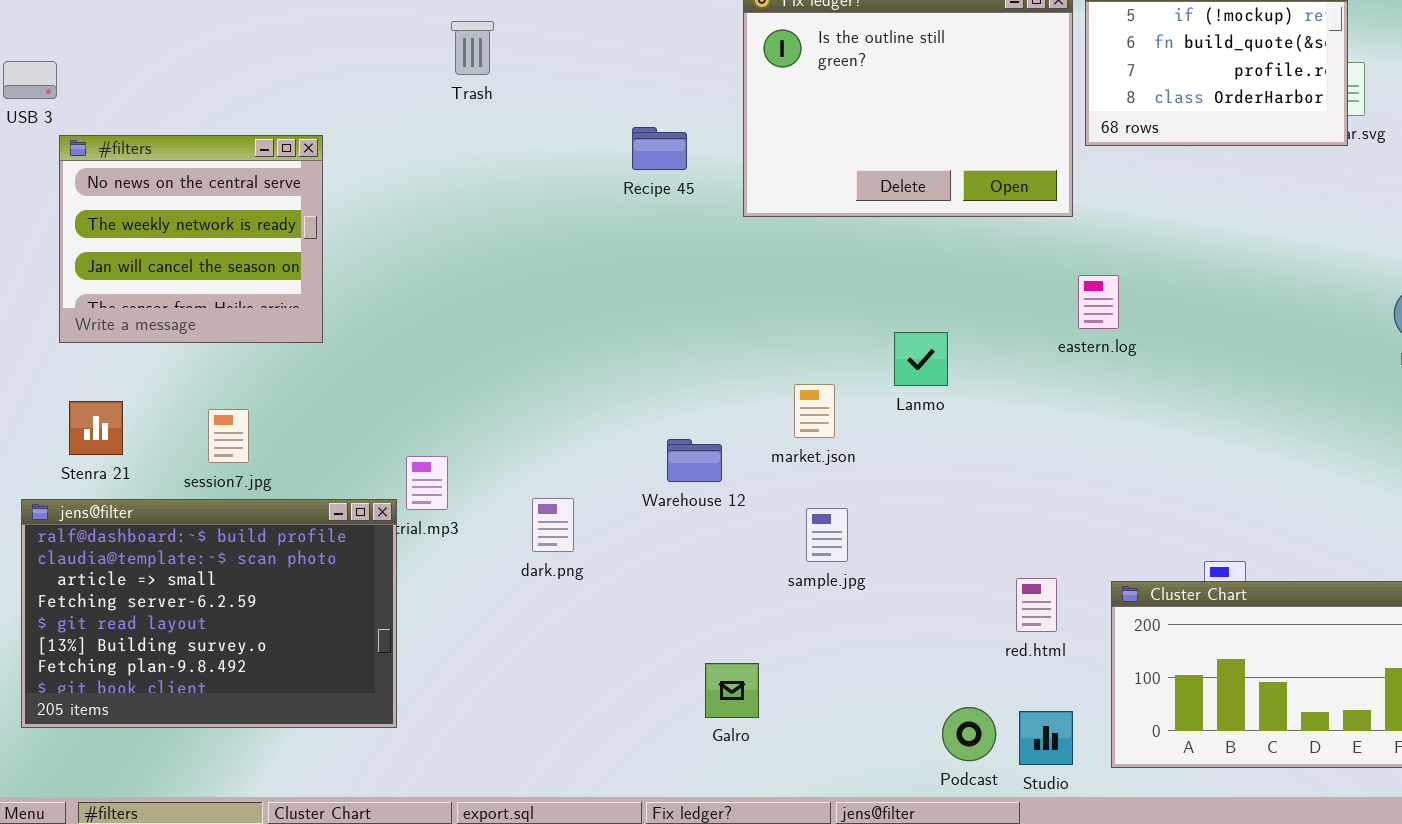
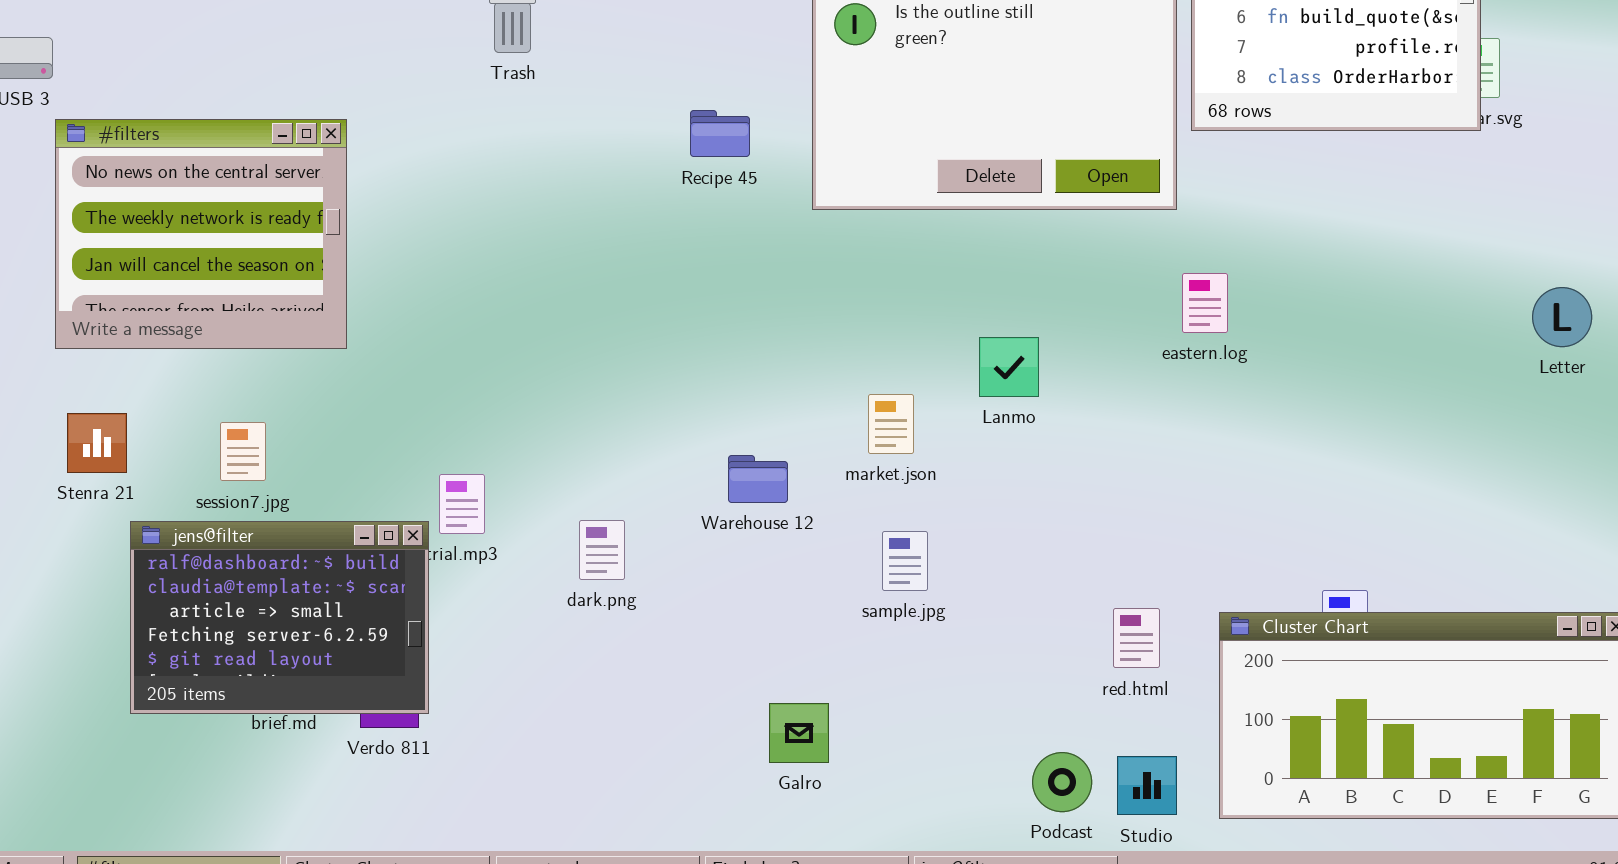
jens@filter: [21,499,397,728] -> [130,521,429,714], resized

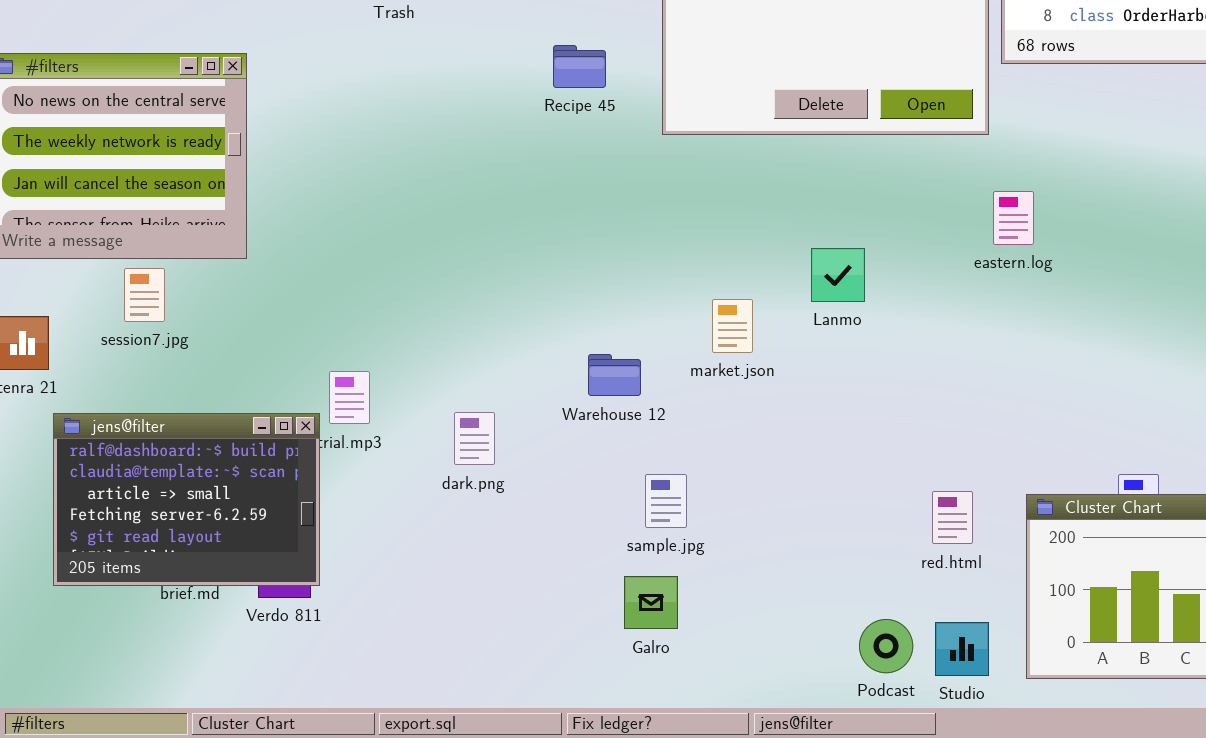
session7.jpg: [220,422,266,481] -> [124,268,165,322], moved
sample.jpg: [882,531,928,591] -> [645,474,687,528], moved

